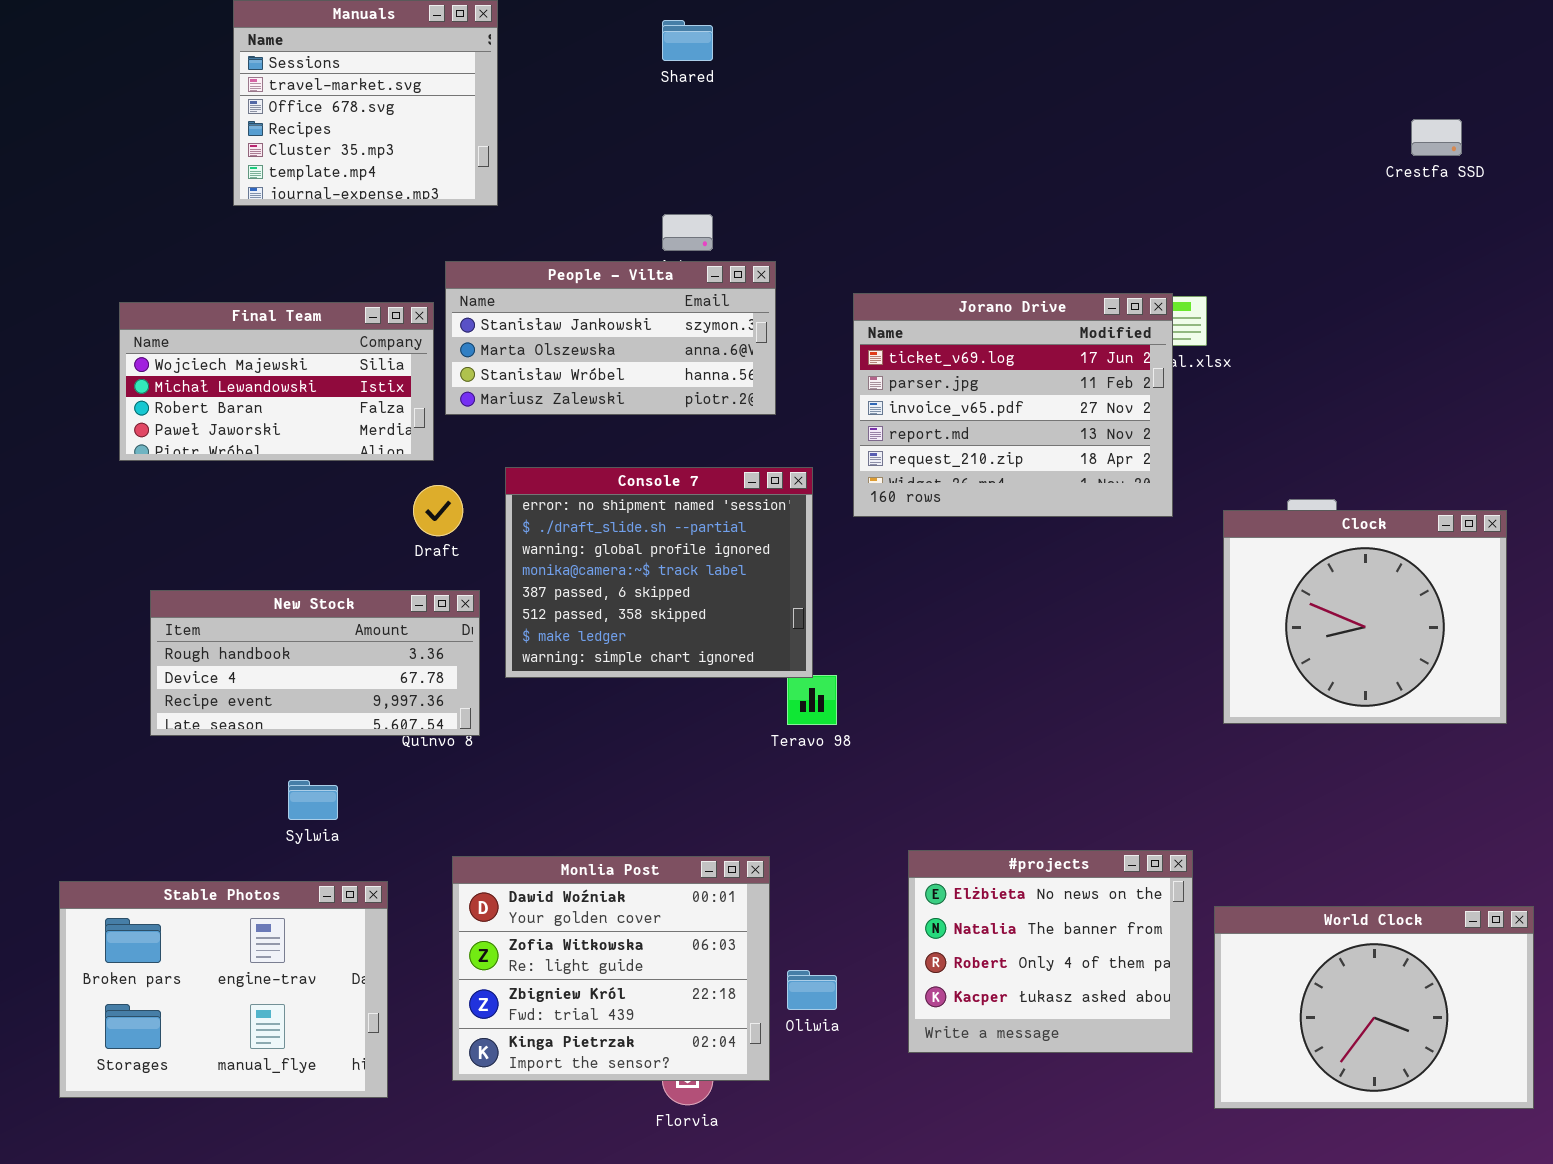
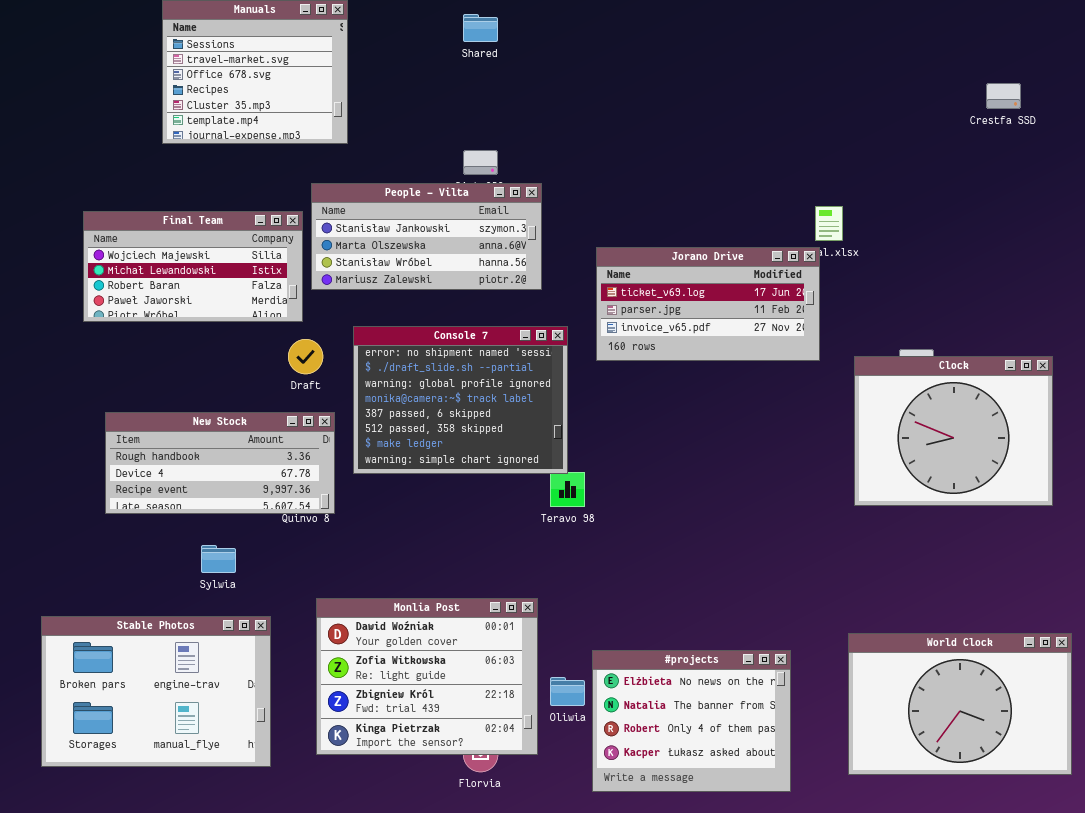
Jorano Drive: [853,293,1173,517] -> [596,247,820,361], resized
#projects: [908,850,1193,1053] -> [592,650,791,792], moved

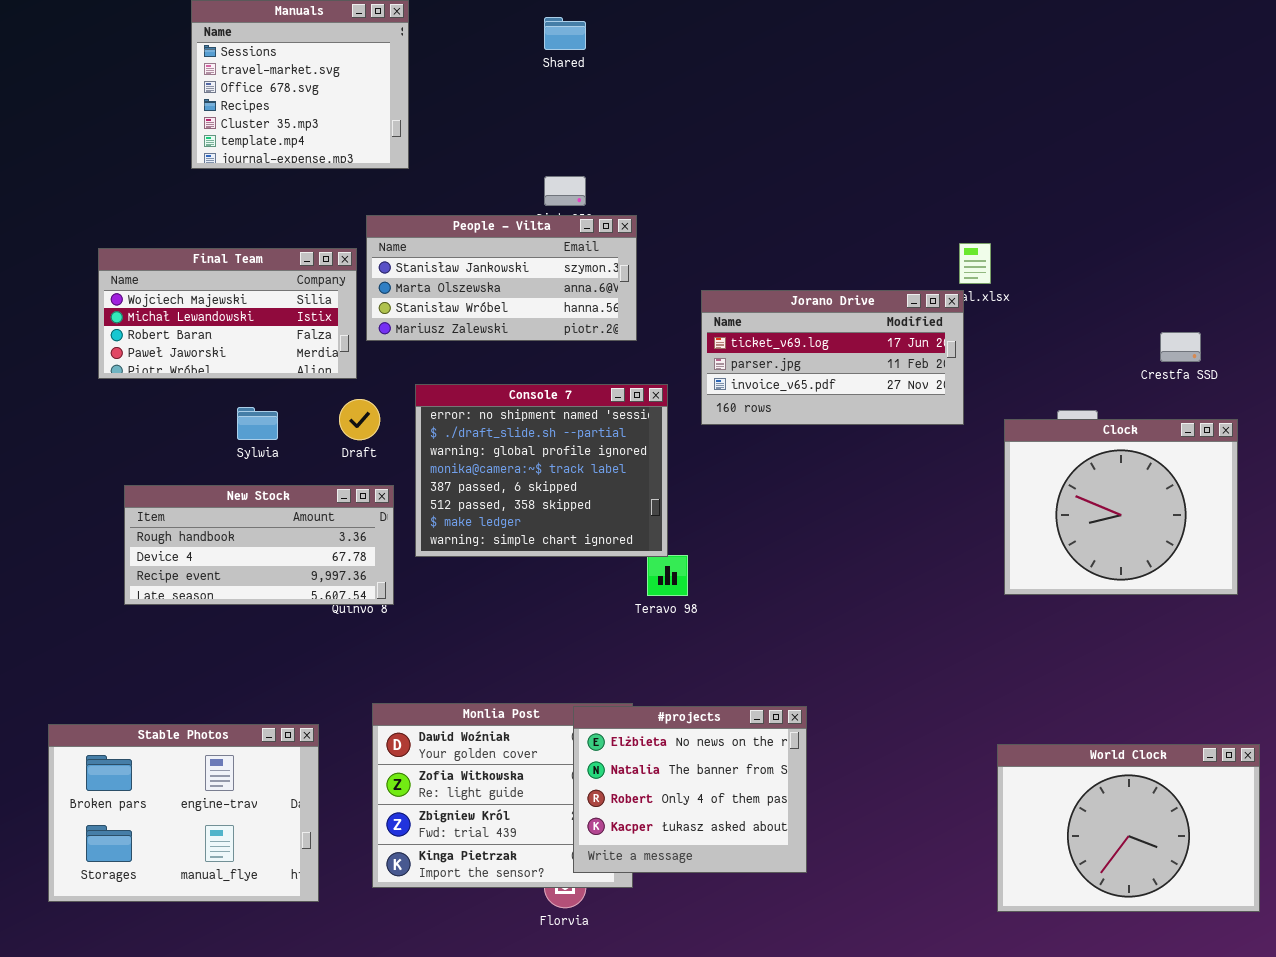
Crestfa SSD: [986,83,1021,109] -> [1160,332,1201,362], moved
Sylwia: [201,545,236,573] -> [237,407,278,440], moved
#projects: [592,650,791,792] -> [573,706,807,873], moved

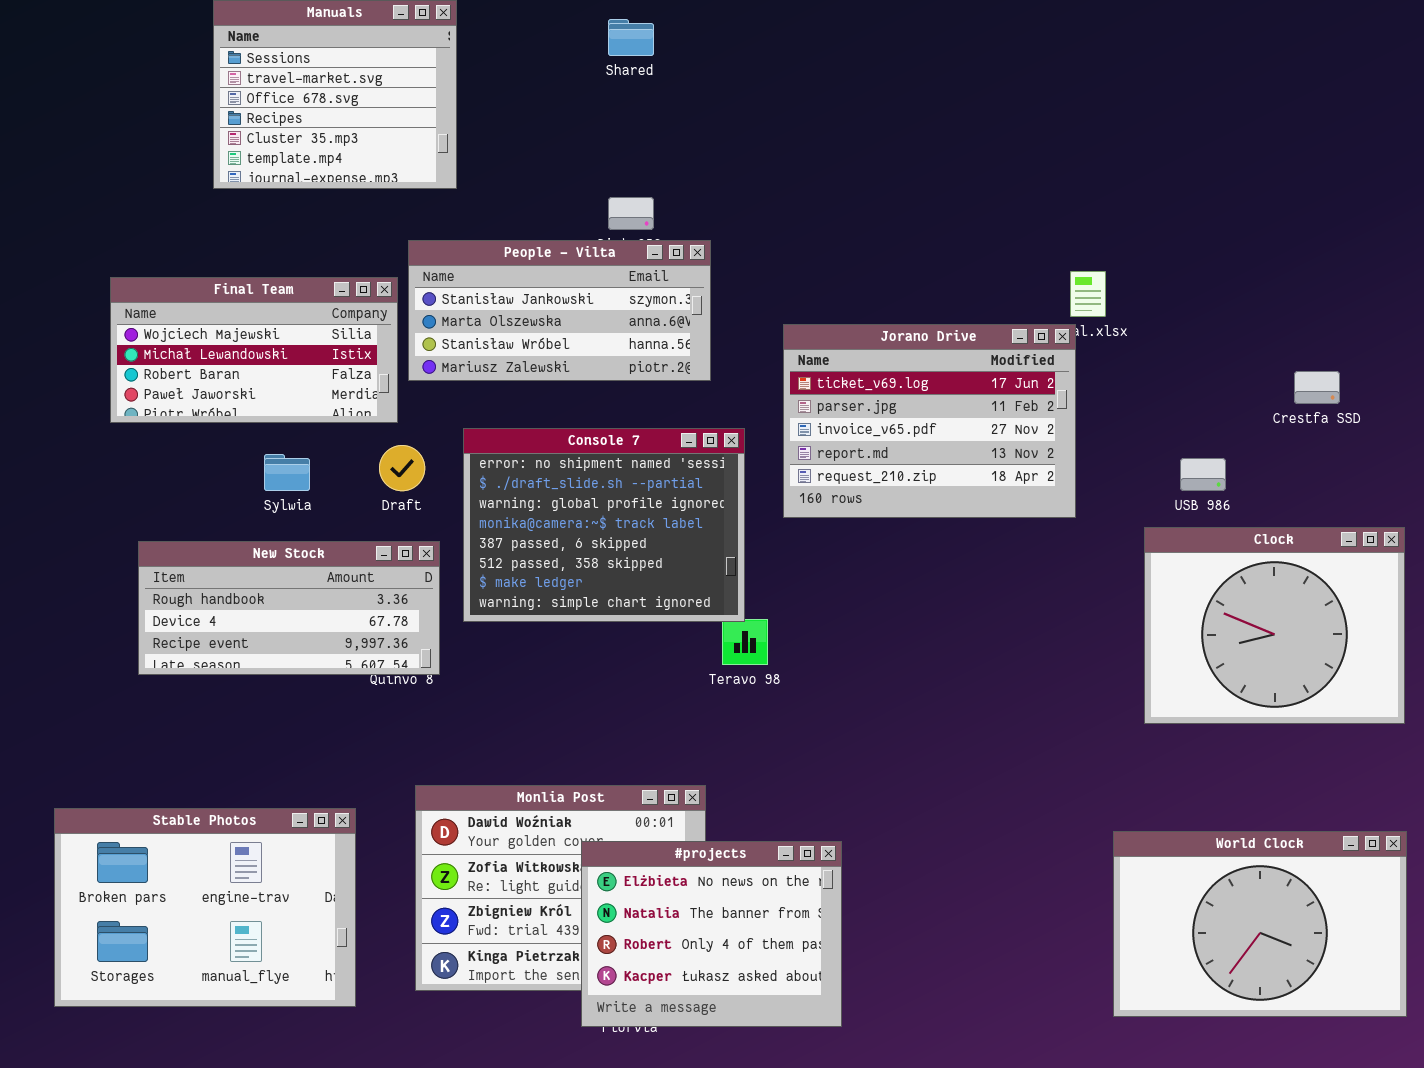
Jorano Drive: [701,290,964,425] -> [783,324,1076,518], resized
Clock: [1004,419,1238,595] -> [1144,527,1405,724], moved
#projects: [573,706,807,873] -> [581,841,842,1027], moved

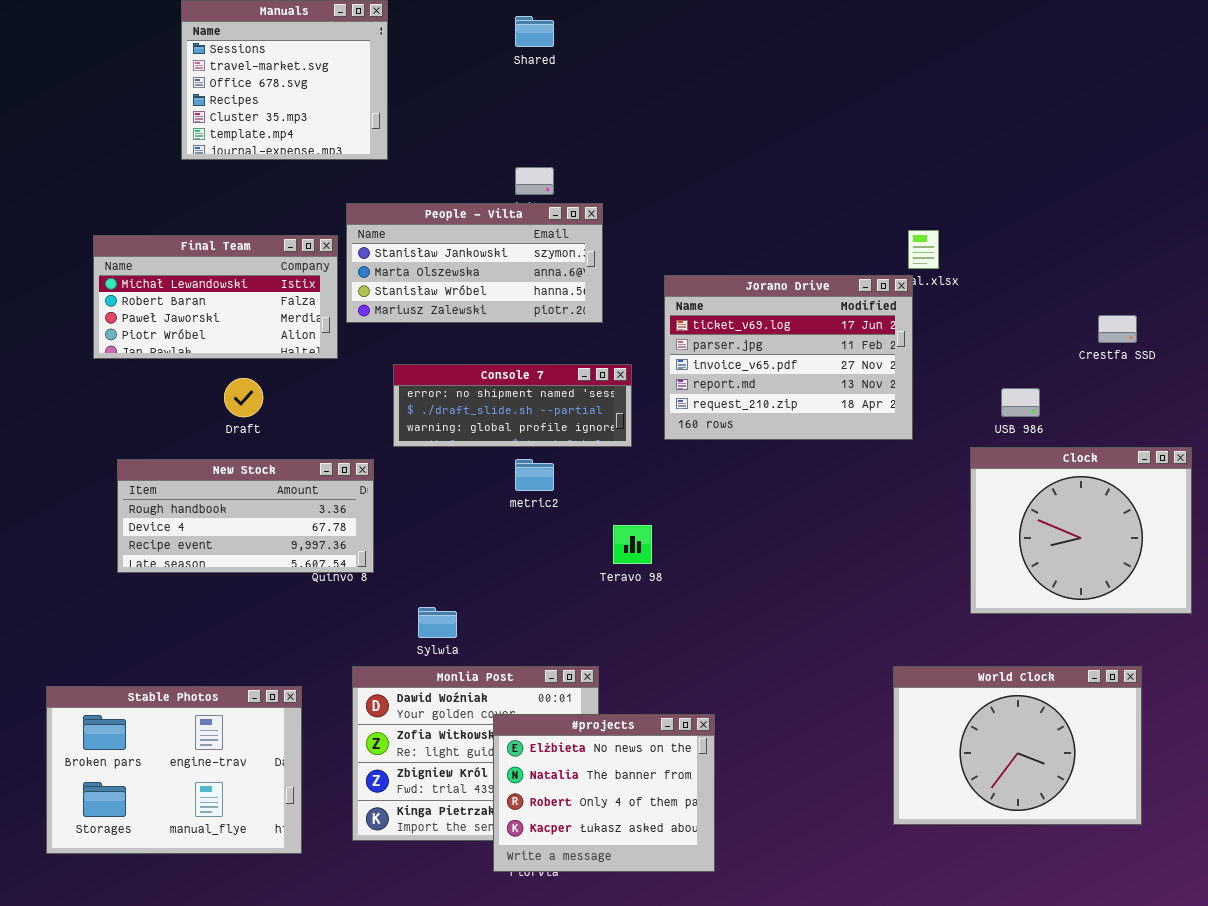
Final Team: [110,277,398,423] -> [93,235,338,359], scrolled down 1 row
Console 7: [463,428,745,622] -> [393,364,632,447], resized
Draft: [379,445,425,491] -> [224,378,263,417], moved
Sylwia: [264,454,310,491] -> [418,607,457,638], moved
World Clock: [1113,831,1407,1017] -> [893,666,1142,825], moved

